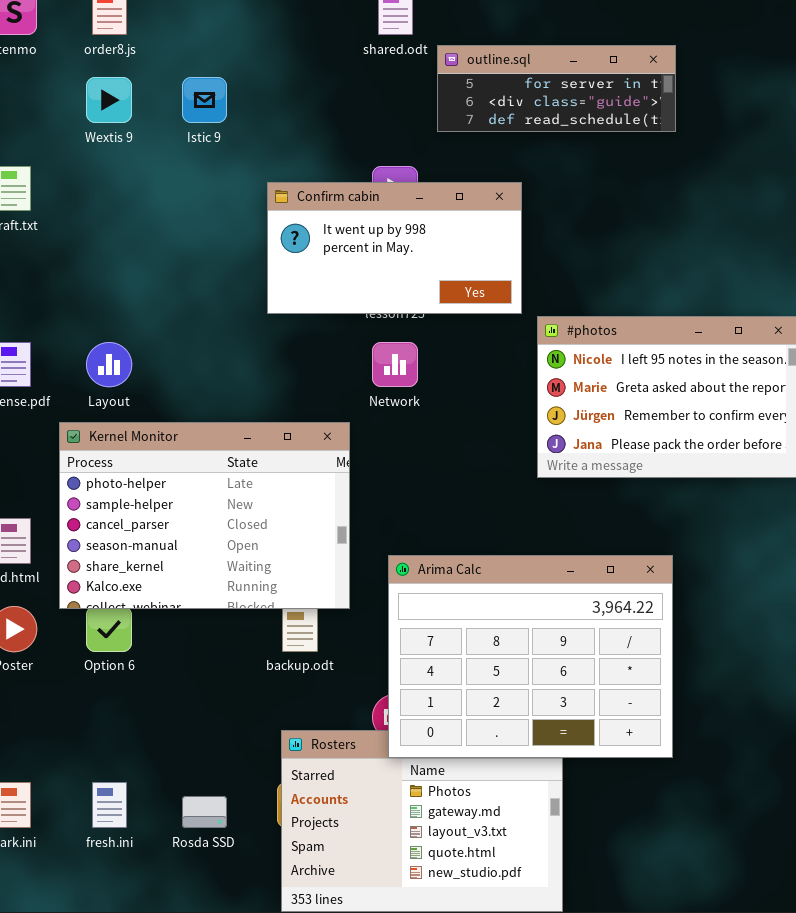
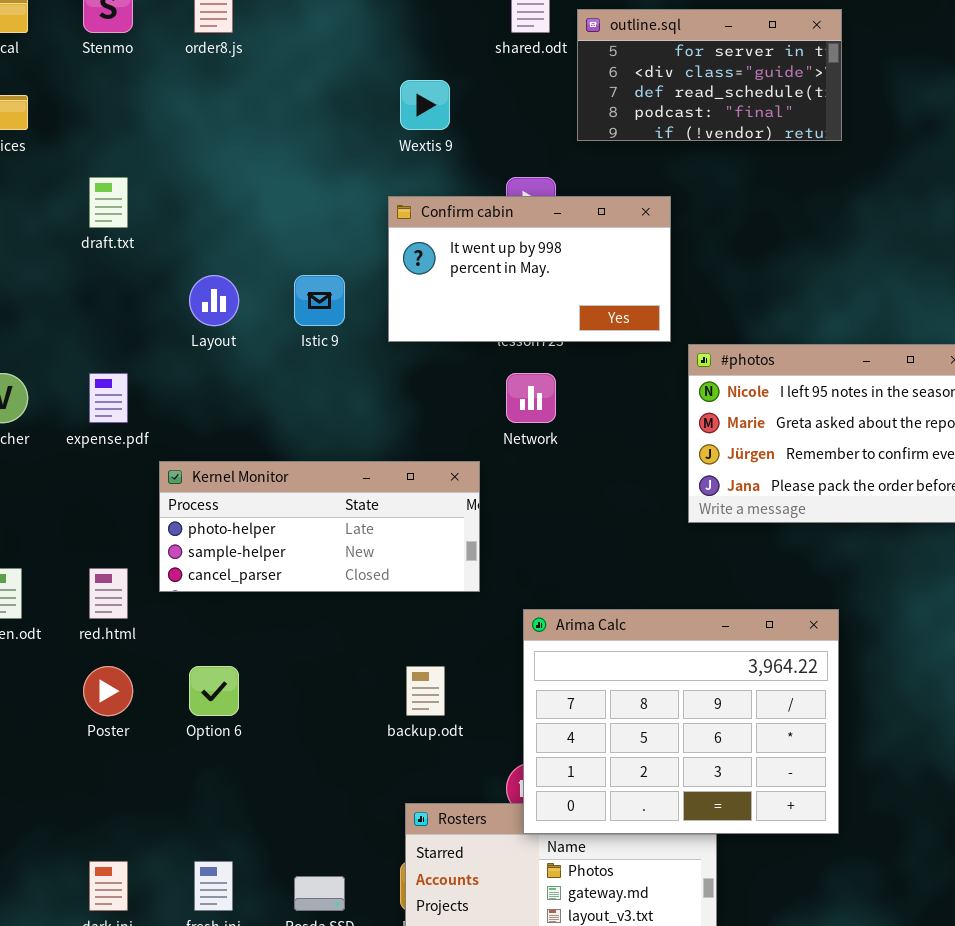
outline.sql: [437,45,676,132] -> [577,9,842,141], resized
Wextis 9: [86,77,132,123] -> [400,80,450,130], moved
Istic 9: [182,77,227,123] -> [294,275,345,326], moved
Layout: [86,342,132,387] -> [189,275,239,326], moved
Kernel Monitor: [59,422,350,609] -> [159,461,480,592], resized

